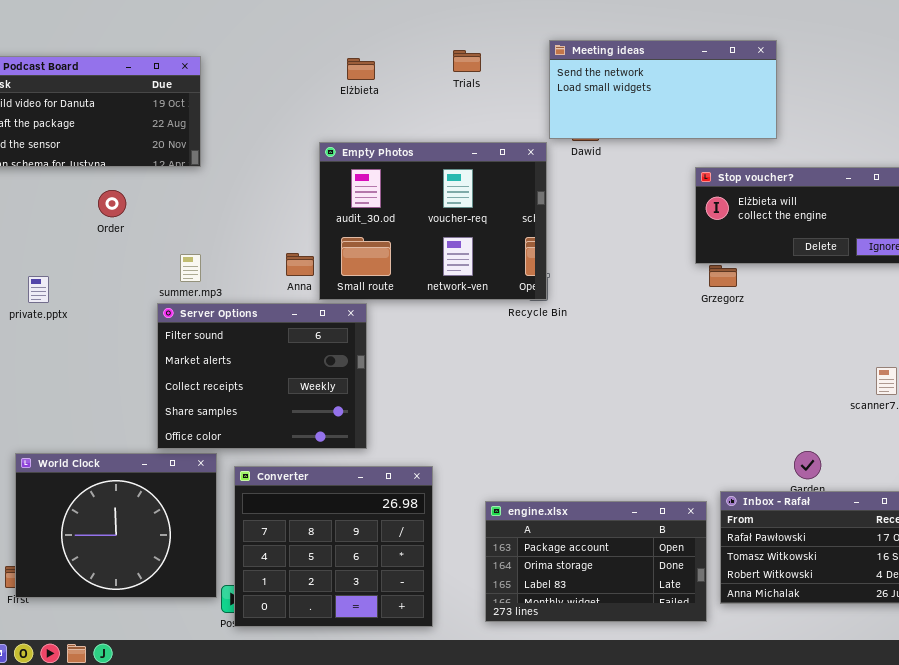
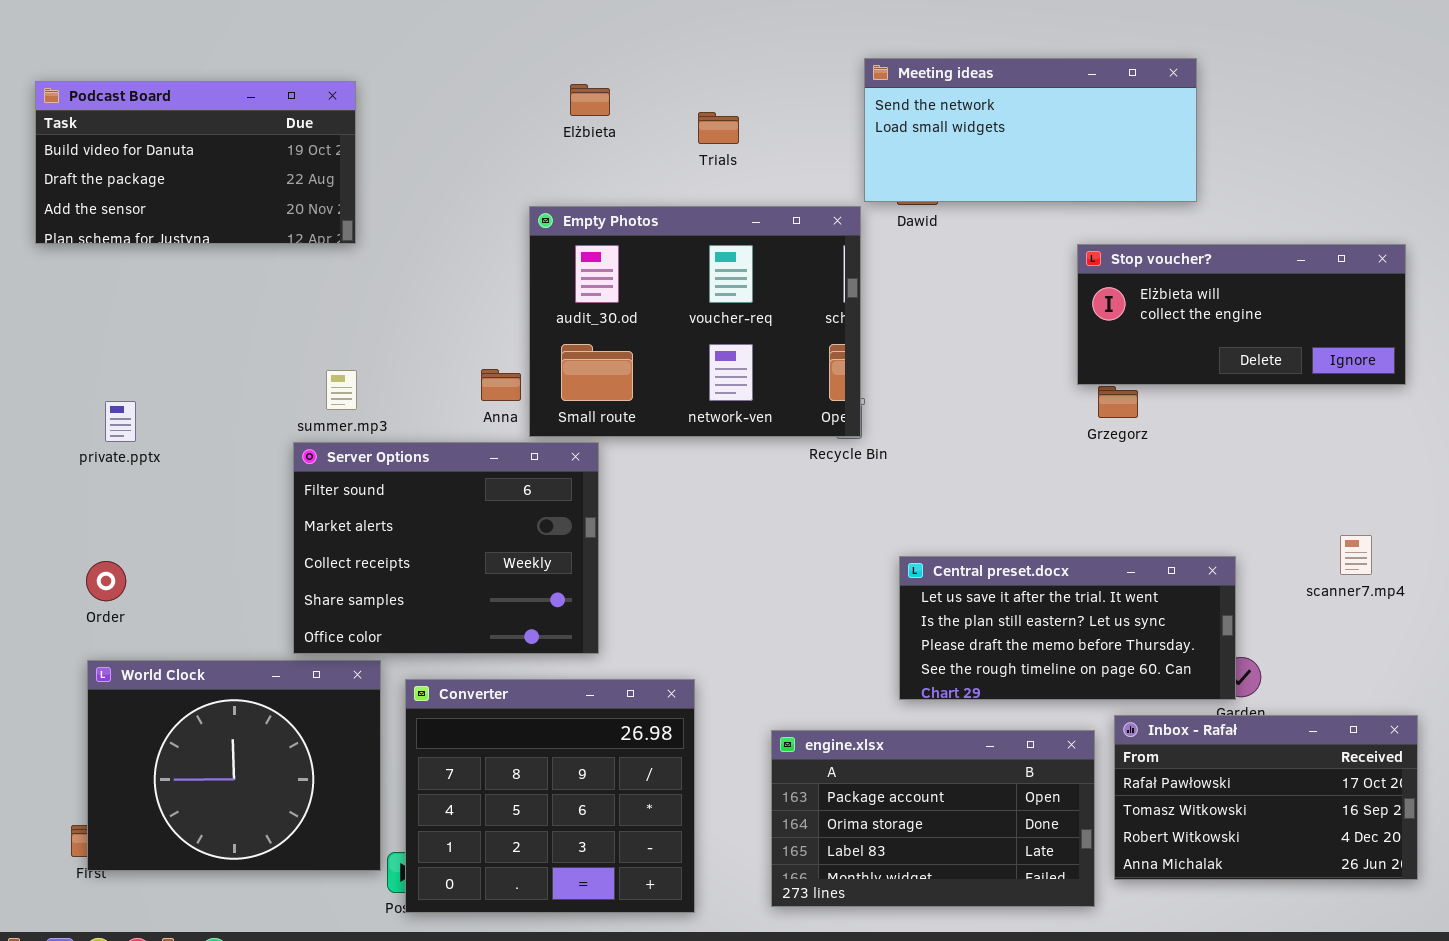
Trials: [453,50,481,72] -> [698,112,739,144], moved
Order: [98,190,126,217] -> [86,561,126,601], moved
Central preset.docx: none -> [899,556,1236,700], opened

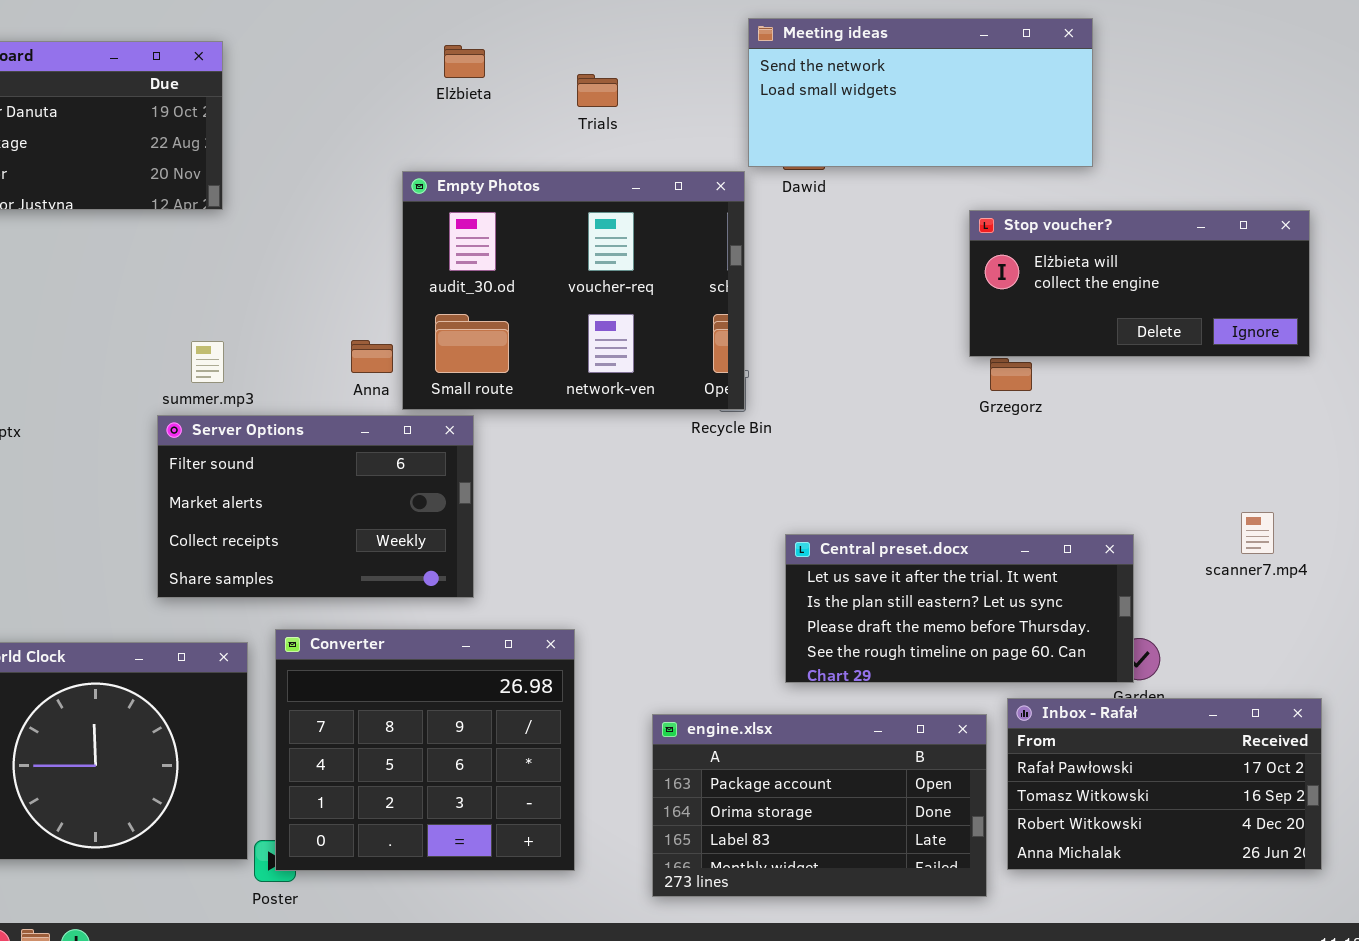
Server Options: [293,442,599,654] -> [157,415,474,598], resized
Converter: [405,679,695,913] -> [275,629,575,871], moved

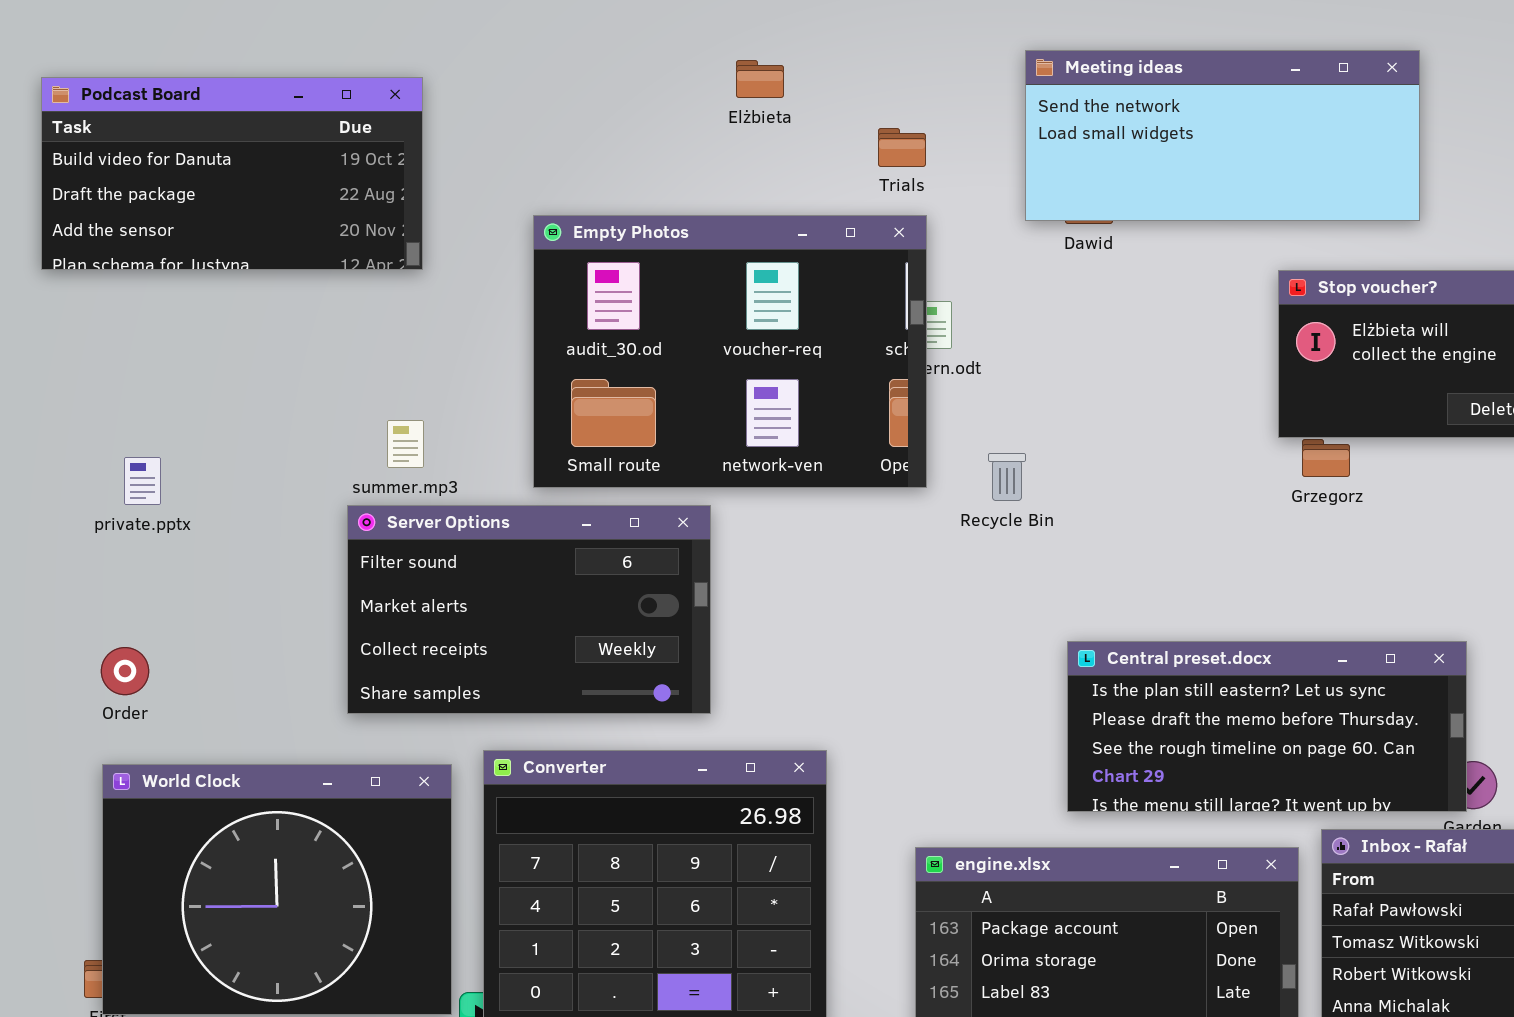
Elżbieta: [444,45,485,78] -> [736,60,784,98], moved
Trials: [577,74,618,107] -> [878,128,926,167], moved
Empty Photos: [402,171,745,410] -> [533,215,927,488], moved
Central preset.docx: [785,534,1134,683] -> [1067,641,1467,812], scrolled down 1 row

